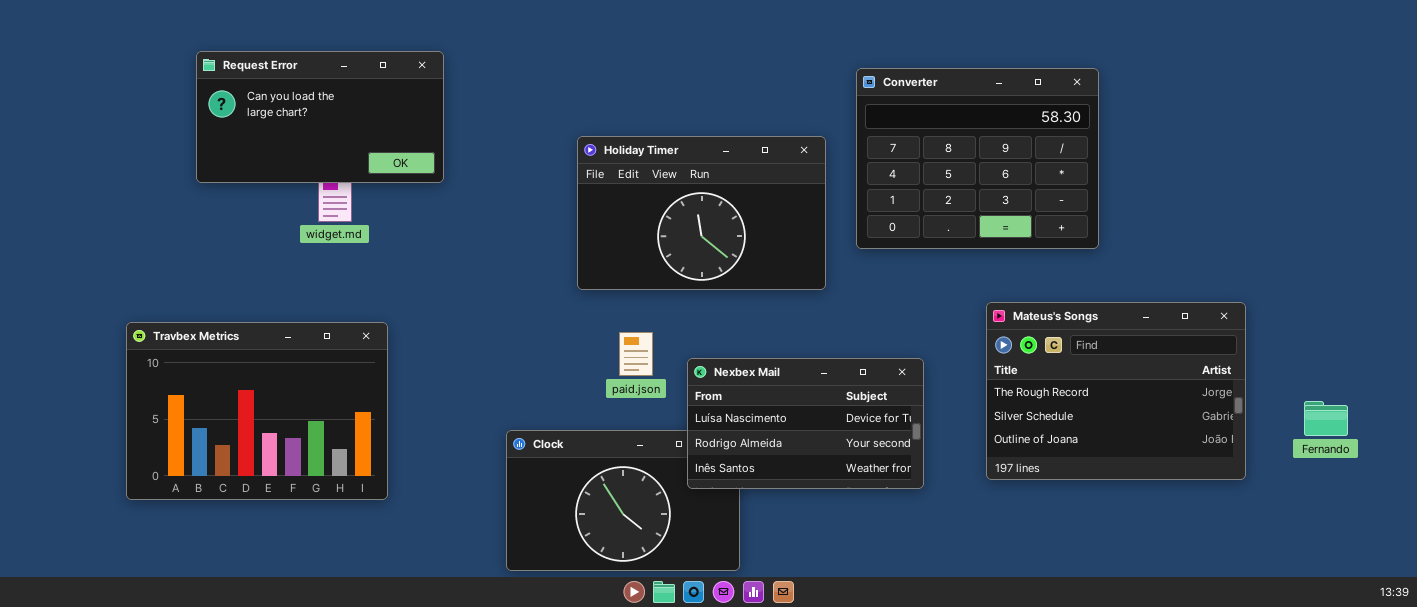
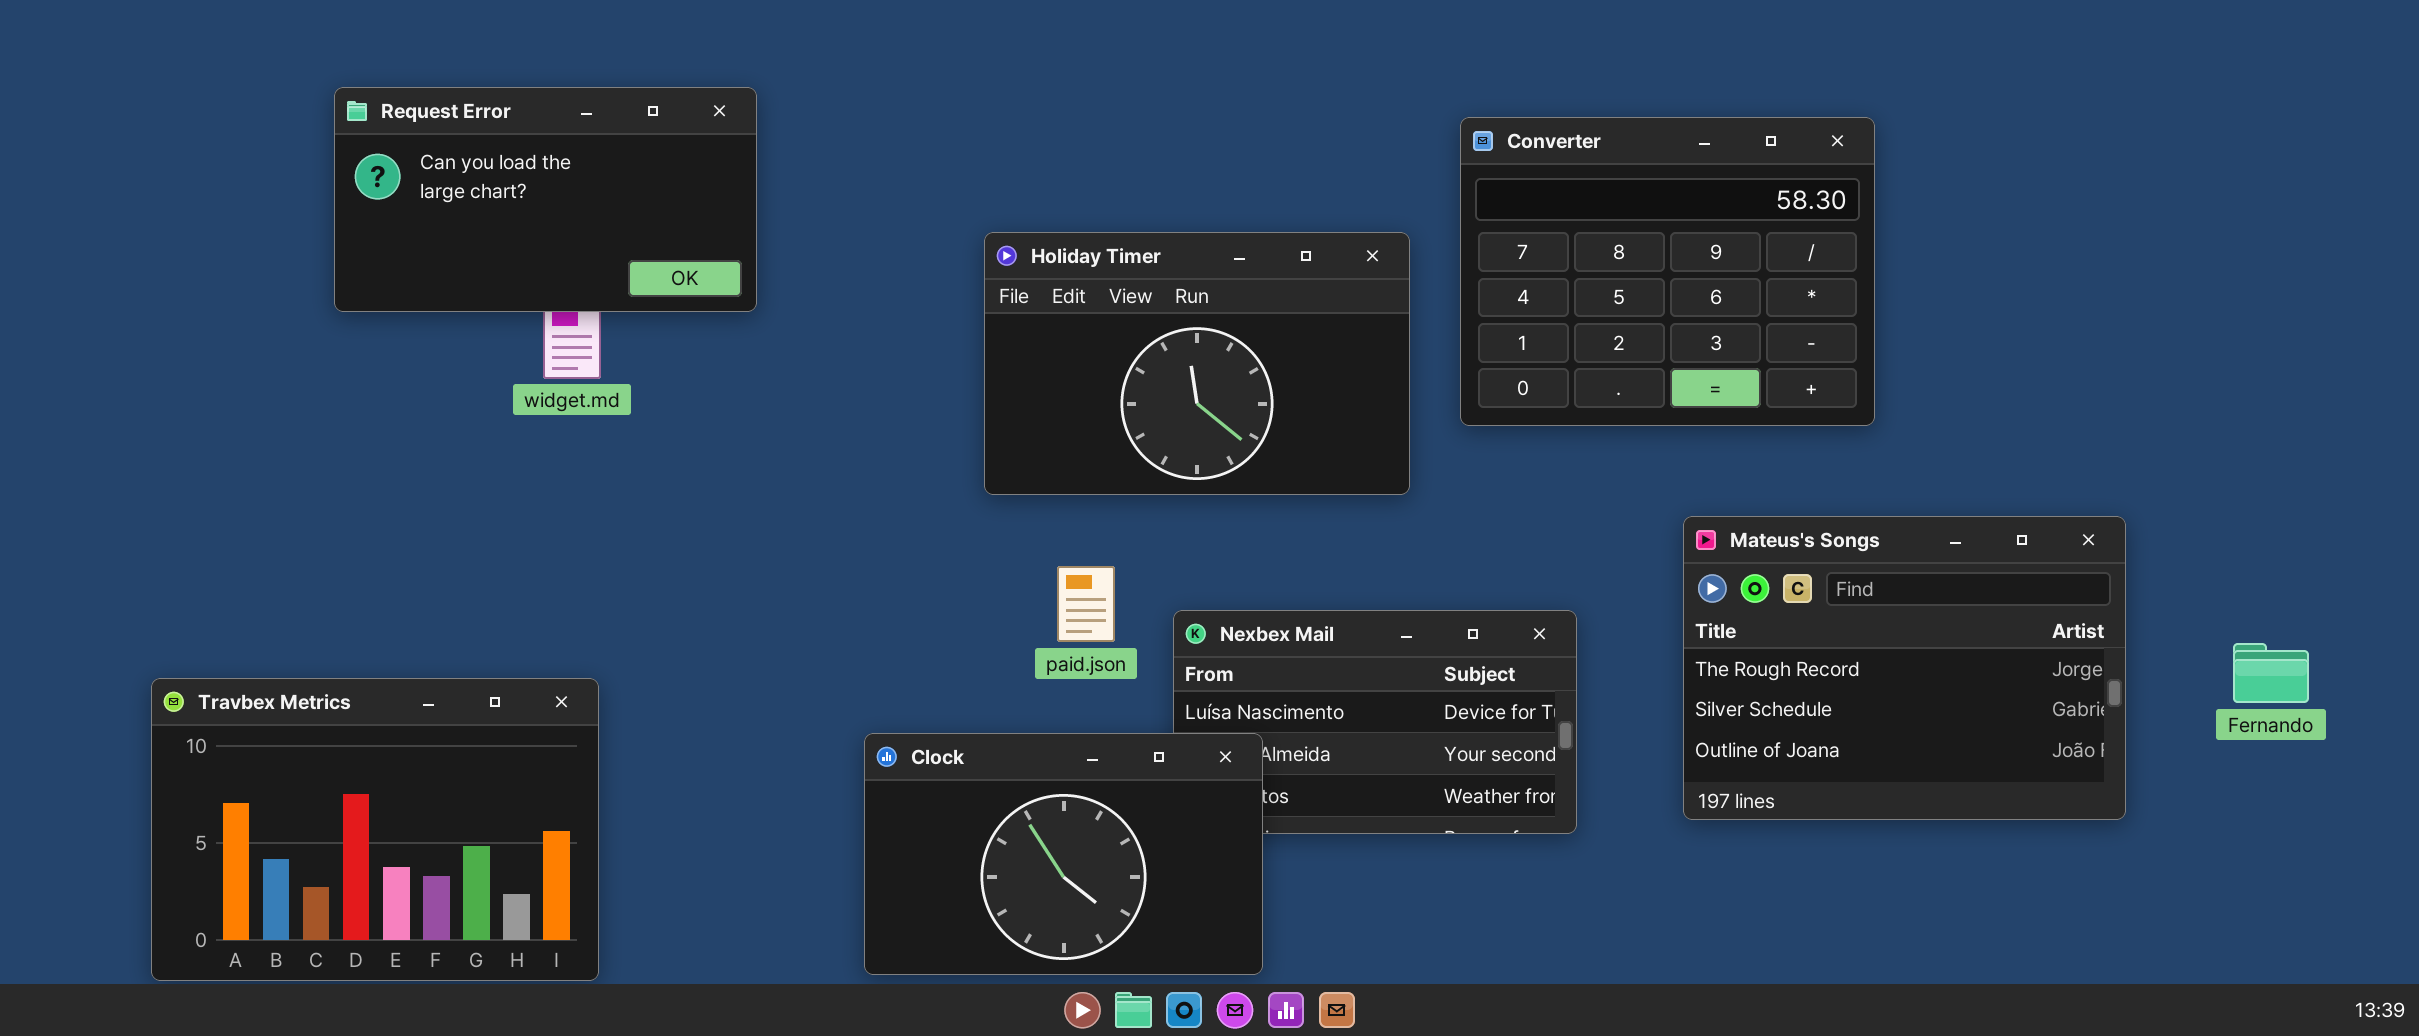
Travbex Metrics: [126,322,388,500] -> [151,678,599,981], moved
Fernando: [1304,401,1348,436] -> [2233,643,2309,703], moved
Clock: [506,430,740,571] -> [864,733,1263,975], raised

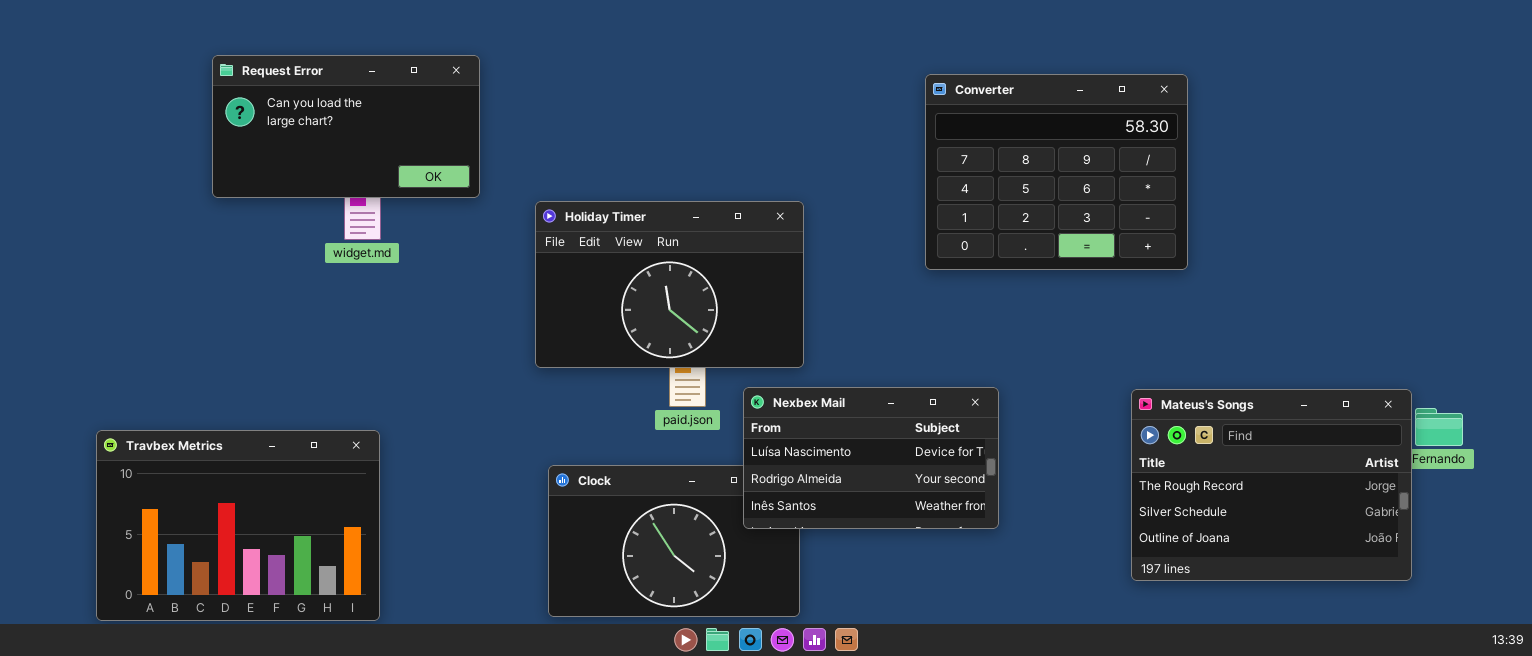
Holiday Timer: [984,232,1410,495] -> [535,201,804,368], moved
Mateus's Songs: [1683,516,2126,820] -> [1131,389,1412,581], moved
Nexbex Mail: [1173,610,1577,834] -> [743,387,999,529], raised

